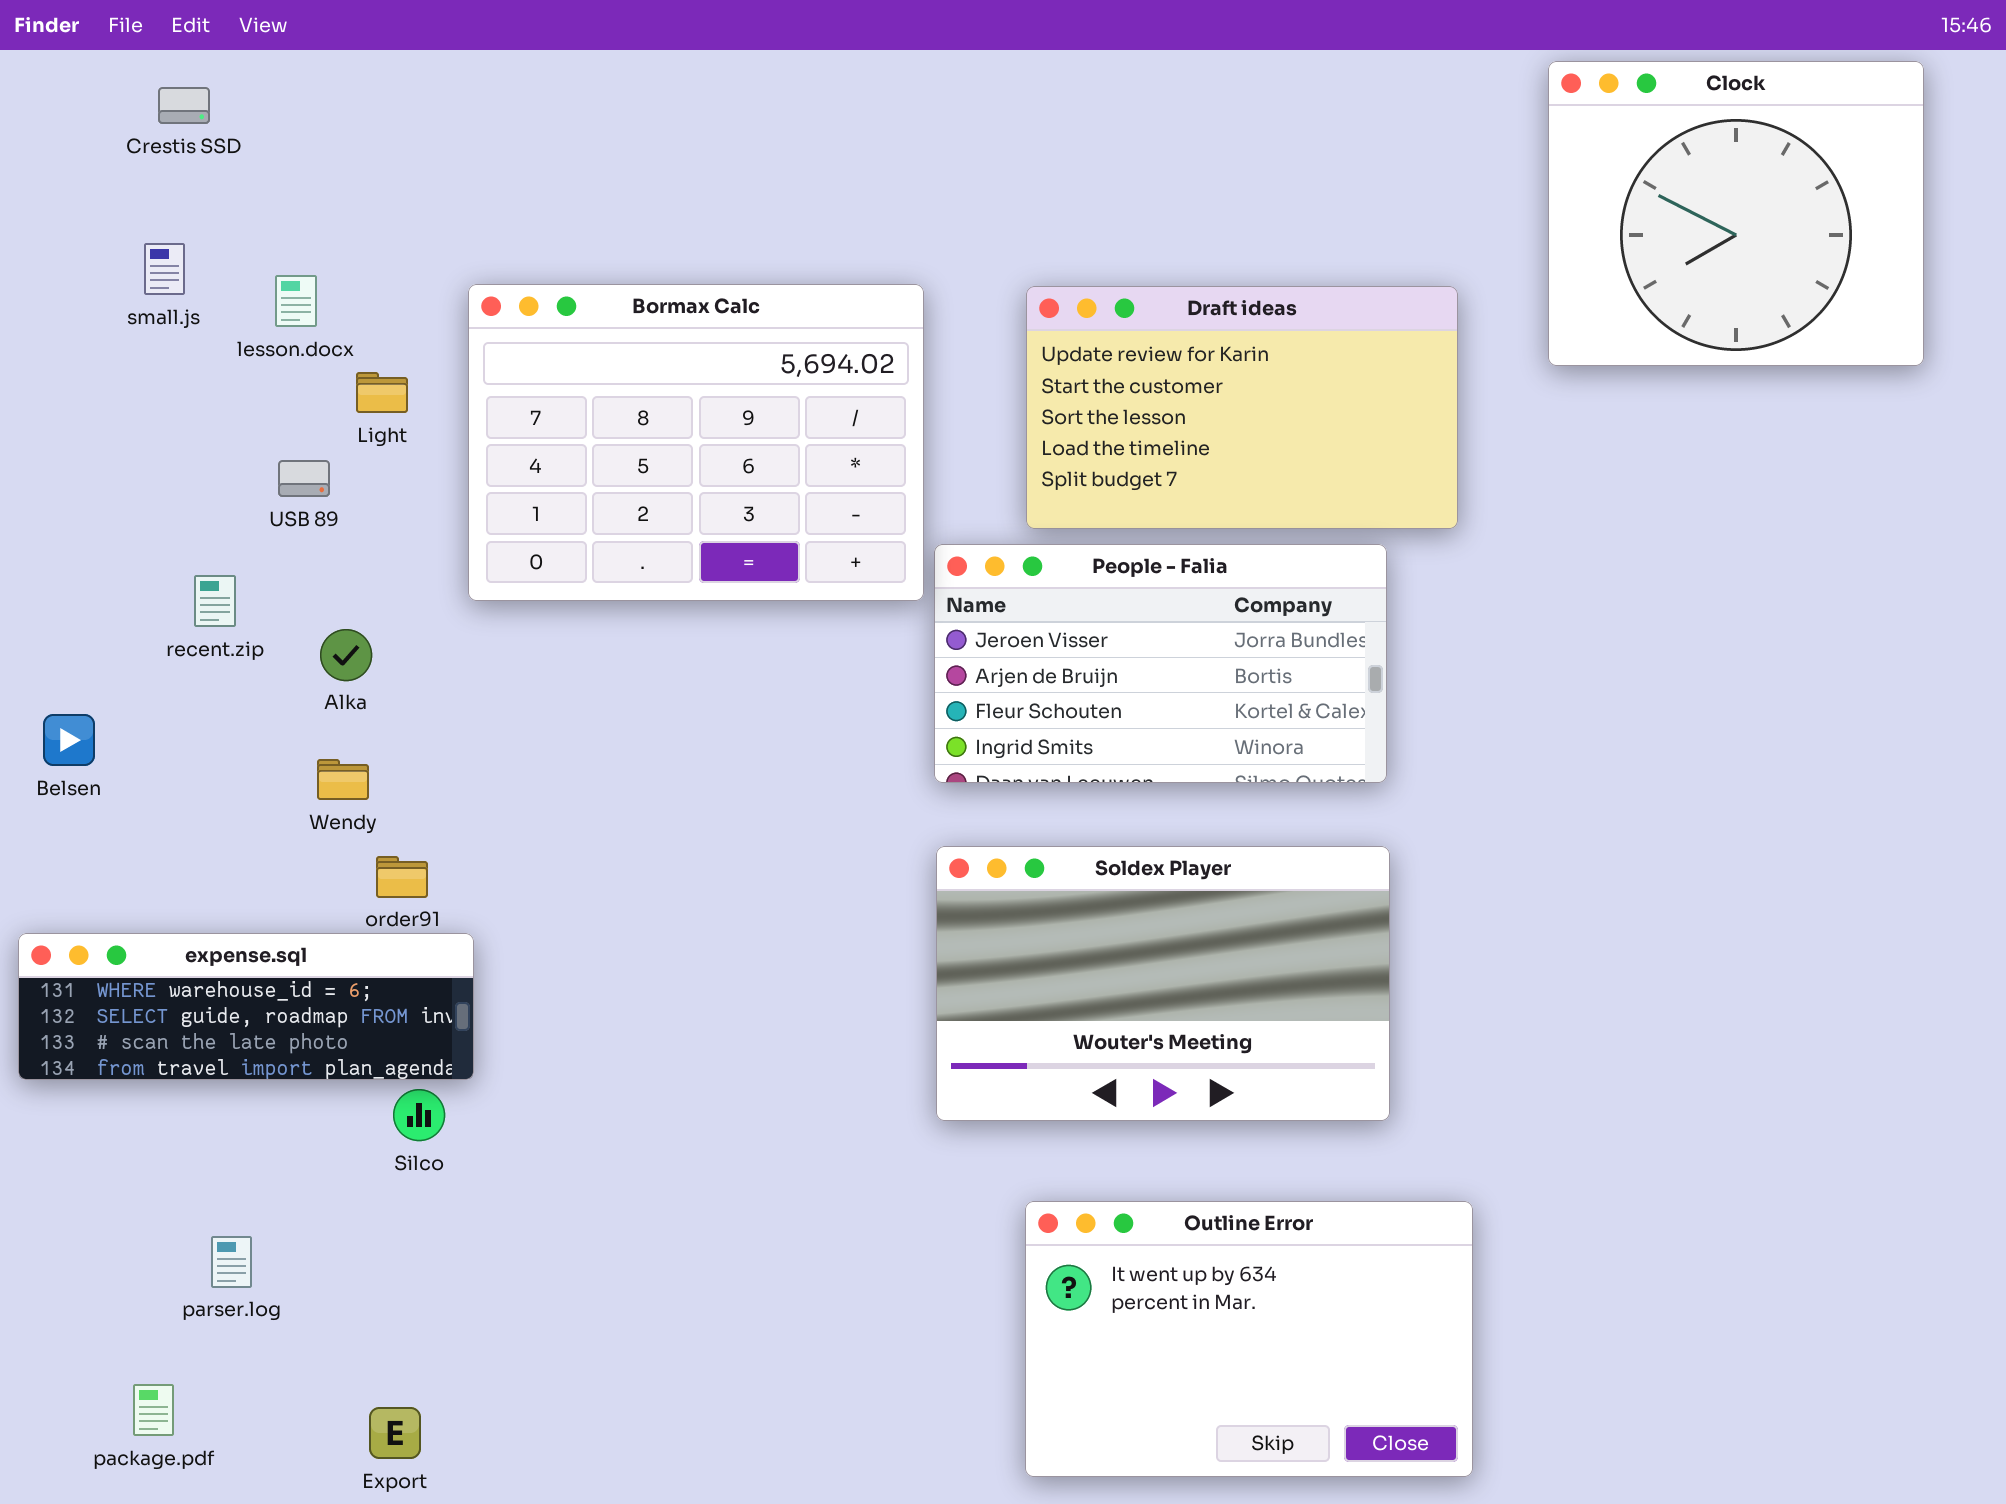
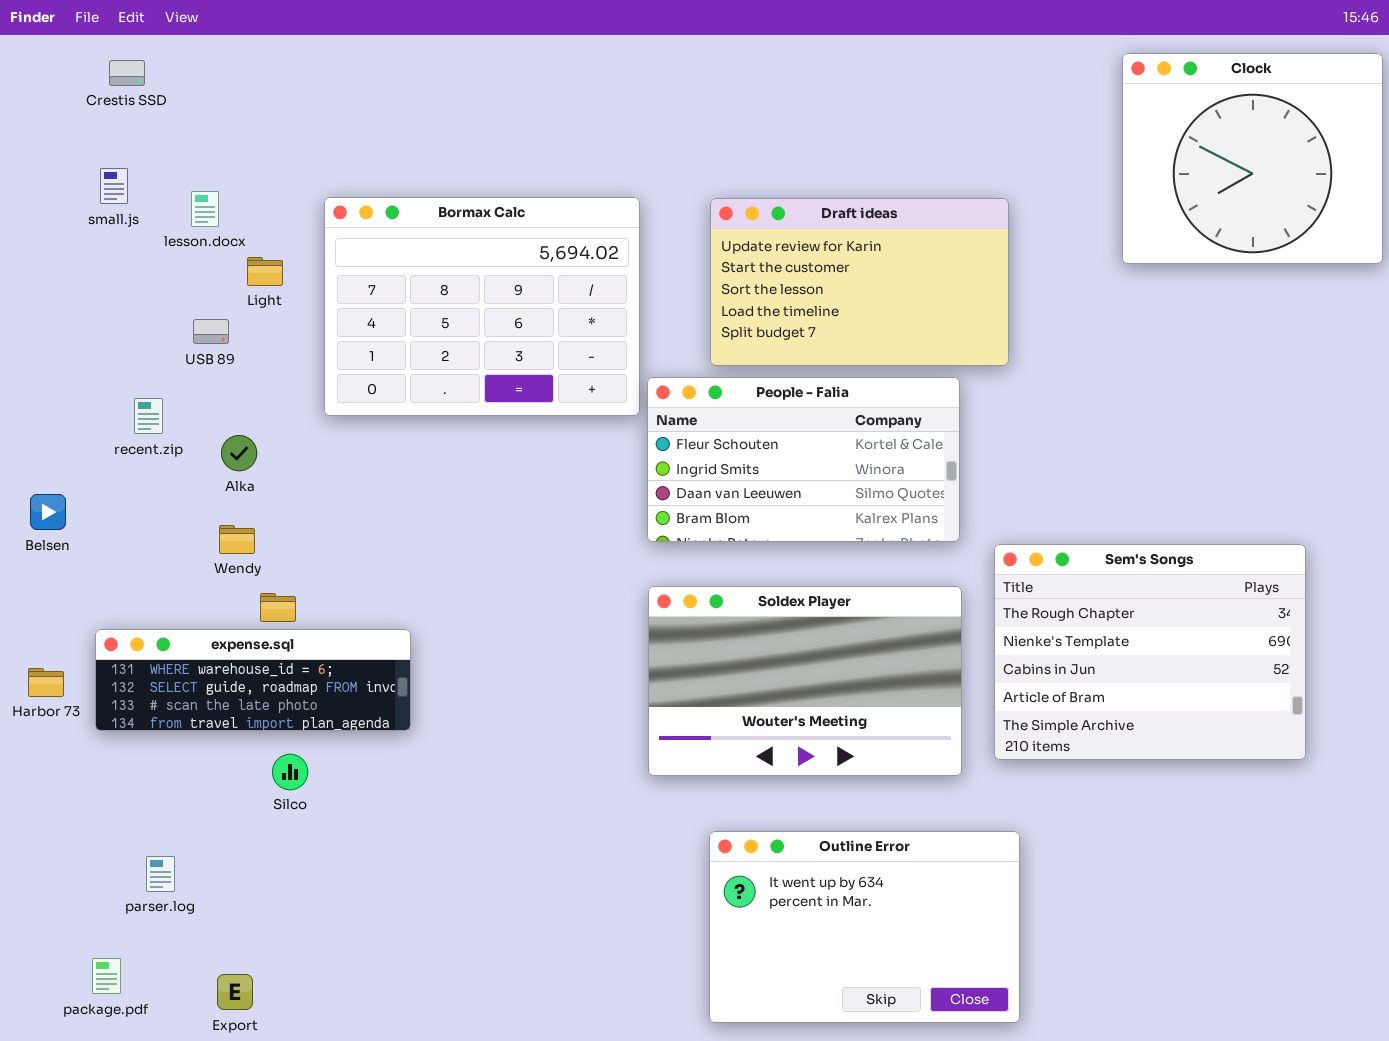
Clock: [1548,61,1924,366] -> [1122,53,1383,264], moved
People - Falia: [934,544,1387,783] -> [647,377,960,542], scrolled down 2 rows
Sem's Songs: none -> [994,544,1306,760], opened
expense.sql: [18,933,474,1080] -> [95,629,411,731], moved
Export: [369,1407,421,1459] -> [217,974,253,1010], moved

